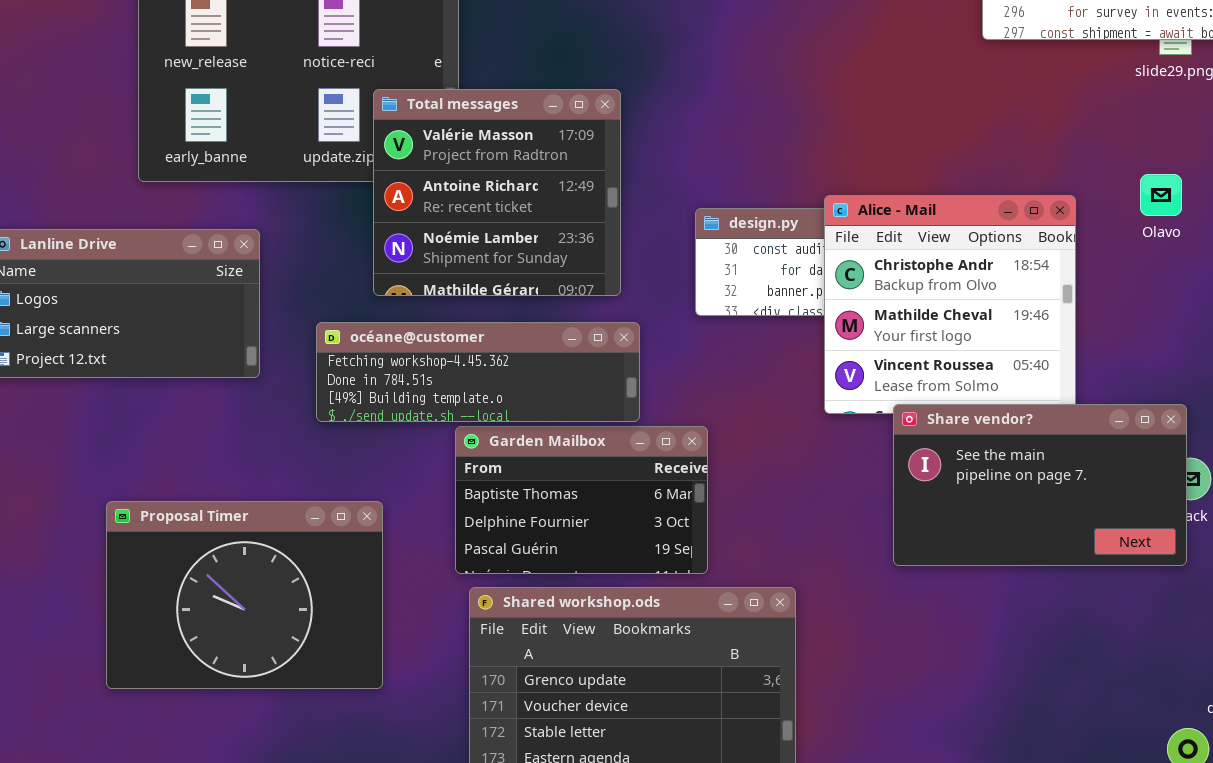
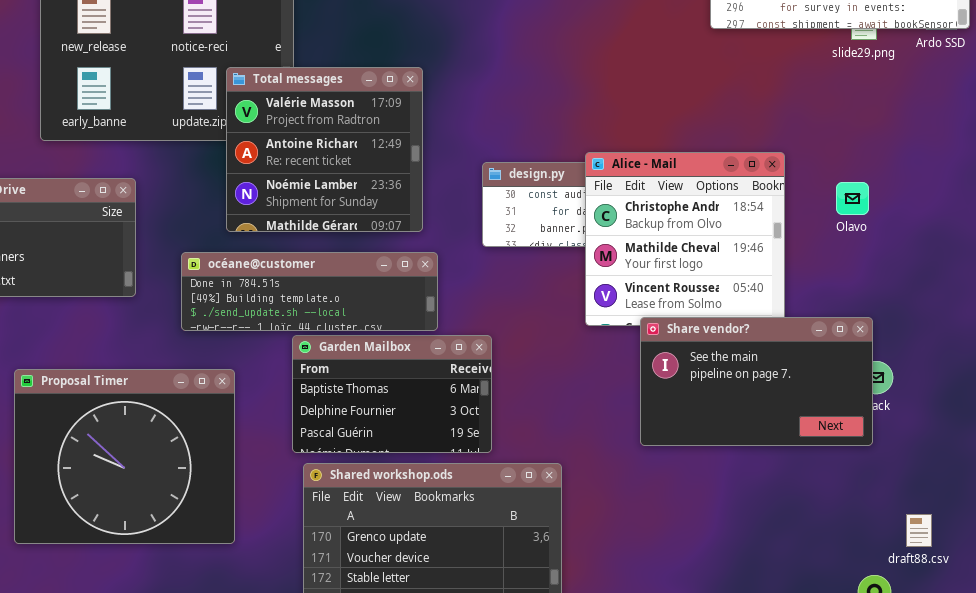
Olavo: [1140,174,1182,216] -> [836,182,869,215], moved
océane@customer: [316,322,640,422] -> [181,252,438,331], scrolled down 1 row
Proposal Timer: [106,501,383,689] -> [14,369,235,544], resized

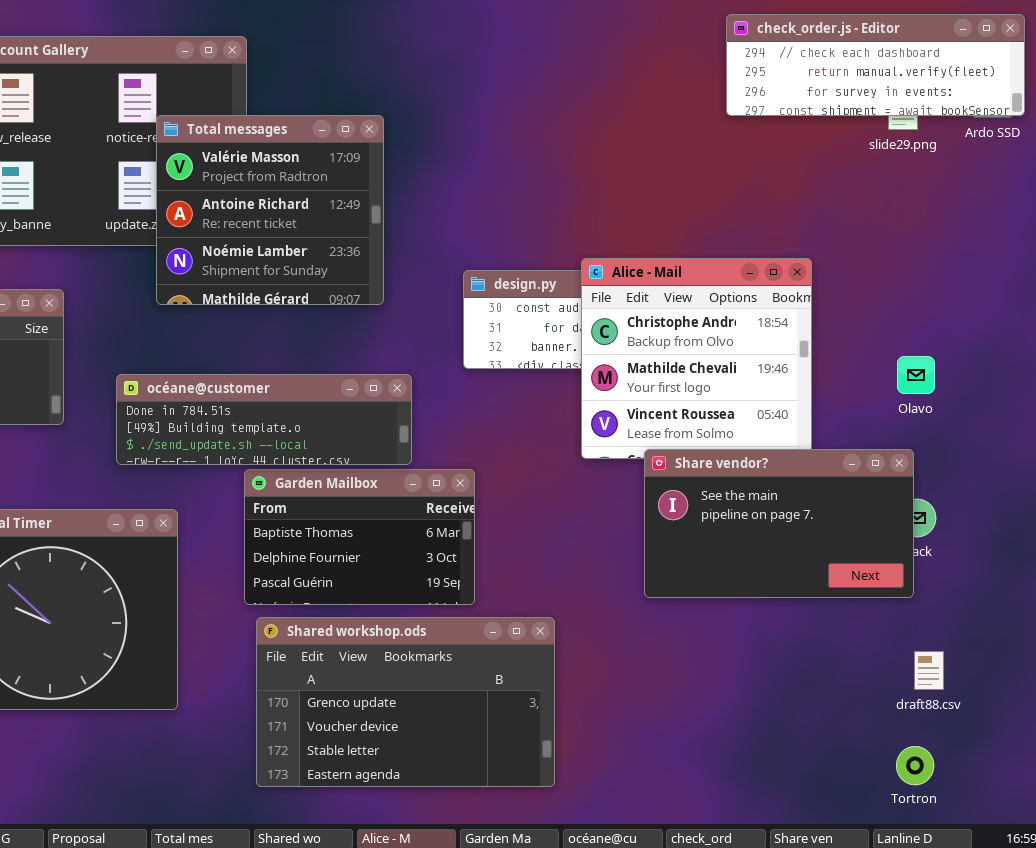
Total messages: [226,67,423,232] -> [156,115,384,305], moved
Olavo: [836,182,869,215] -> [897,356,935,394], moved
draft88.csv: [906,514,932,547] -> [914,651,944,690], moved

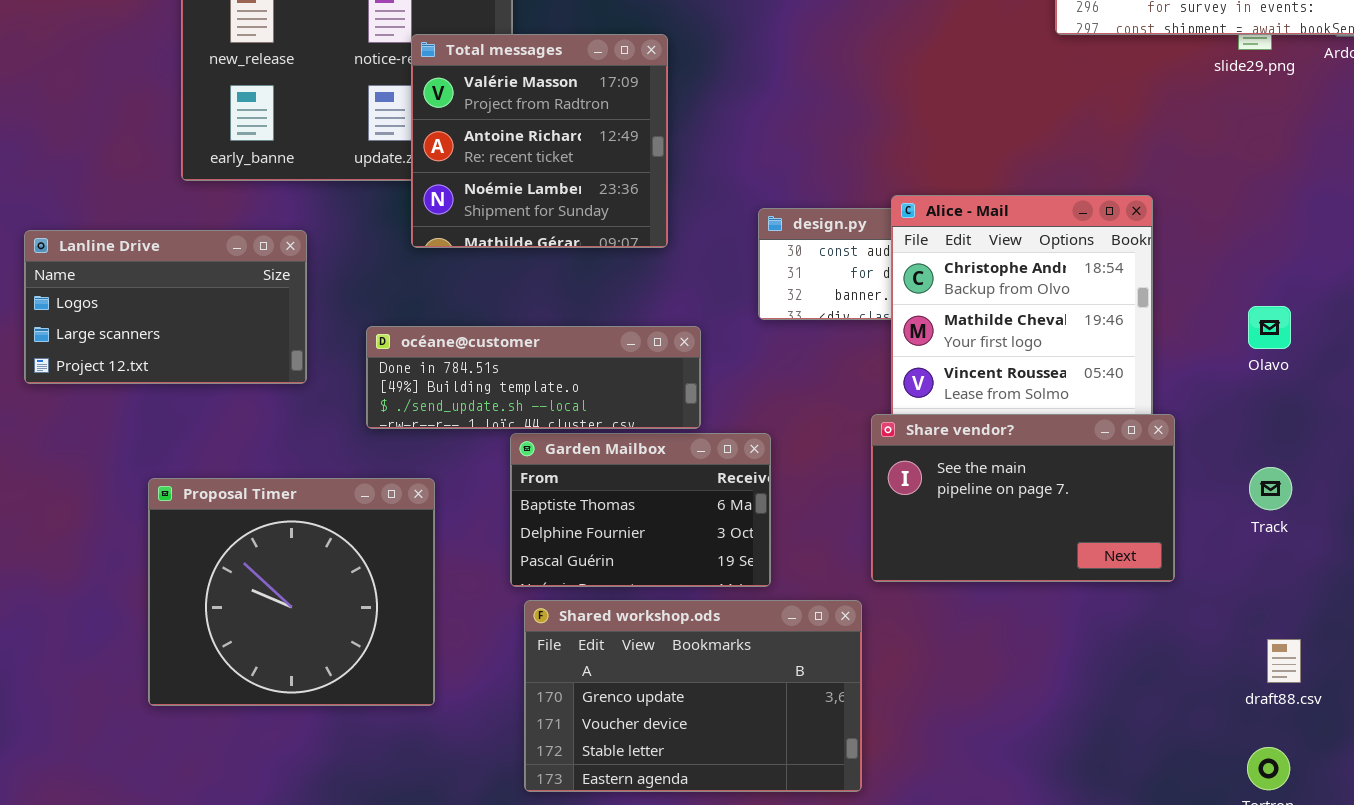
Share vendor?: [644,449,914,598] -> [871,414,1175,582], moved

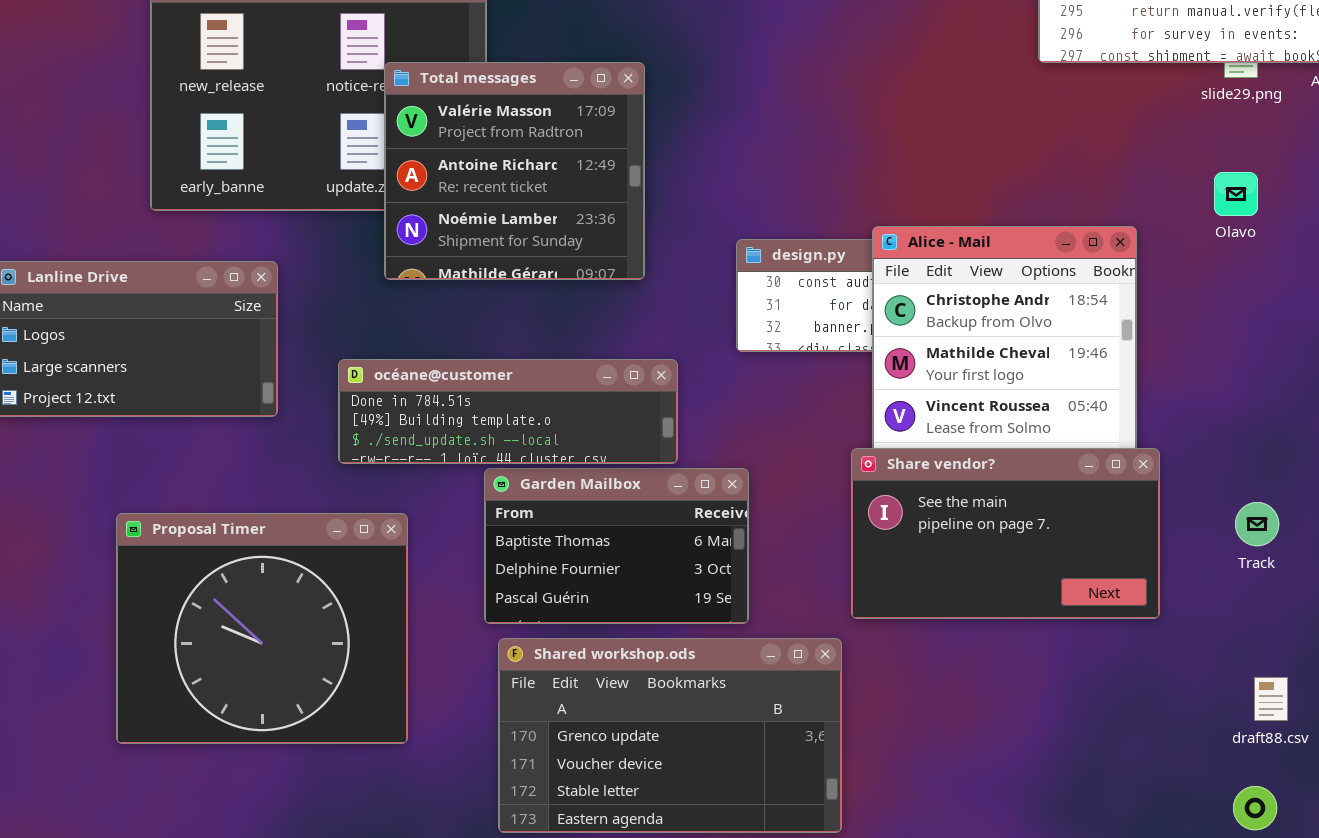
Olavo: [1248,306,1291,349] -> [1214,172,1258,216], moved

